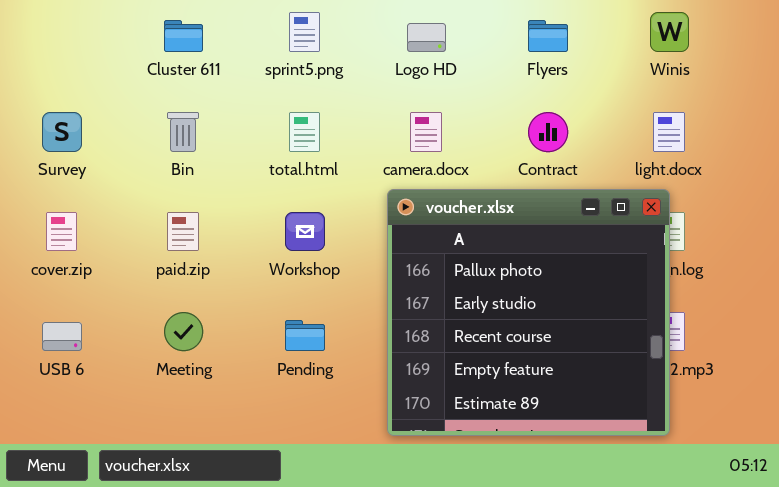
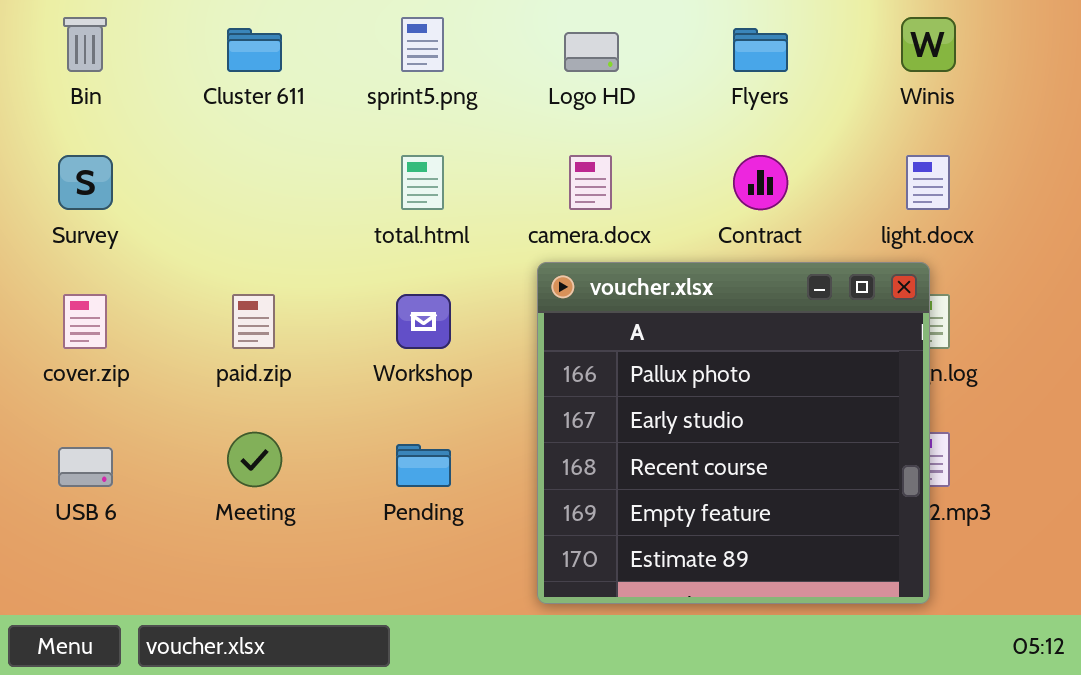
Bin: [167,112,199,152] -> [63,17,107,72], moved

